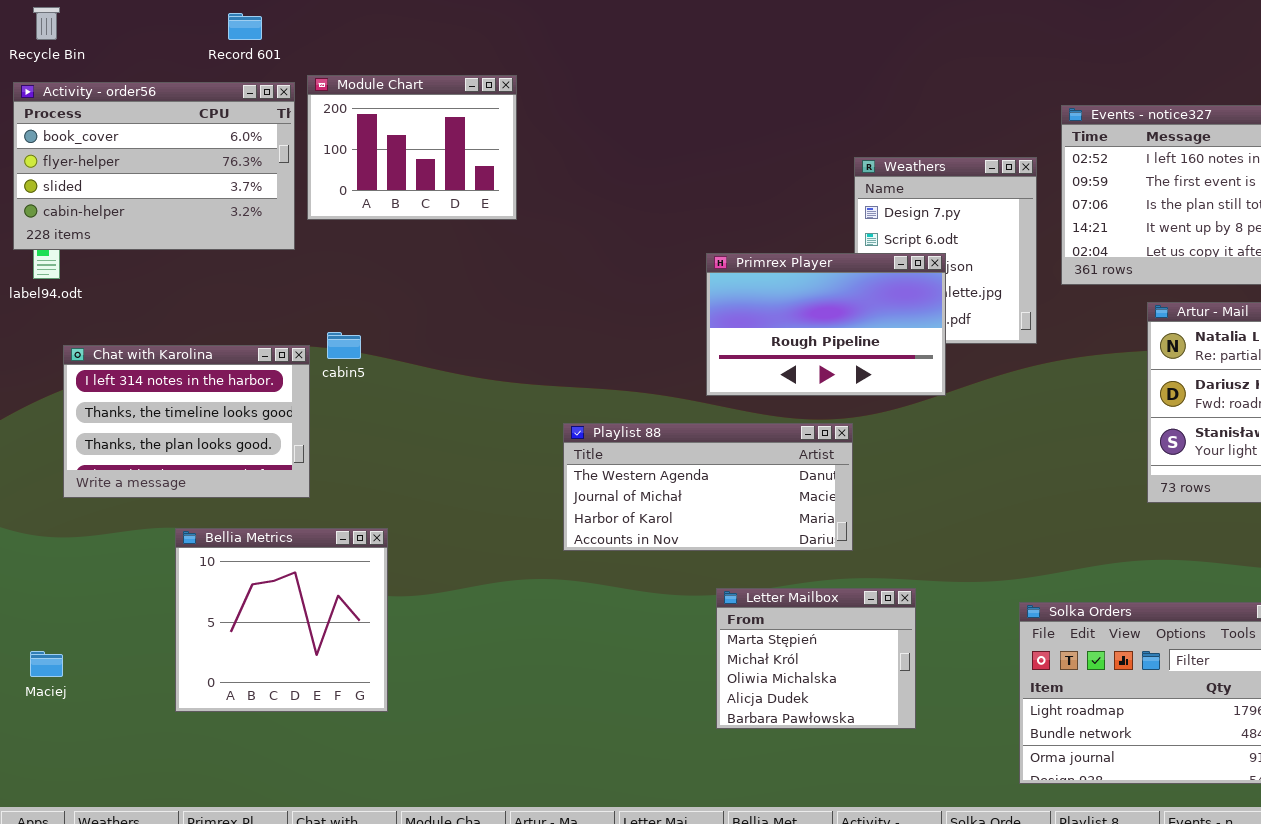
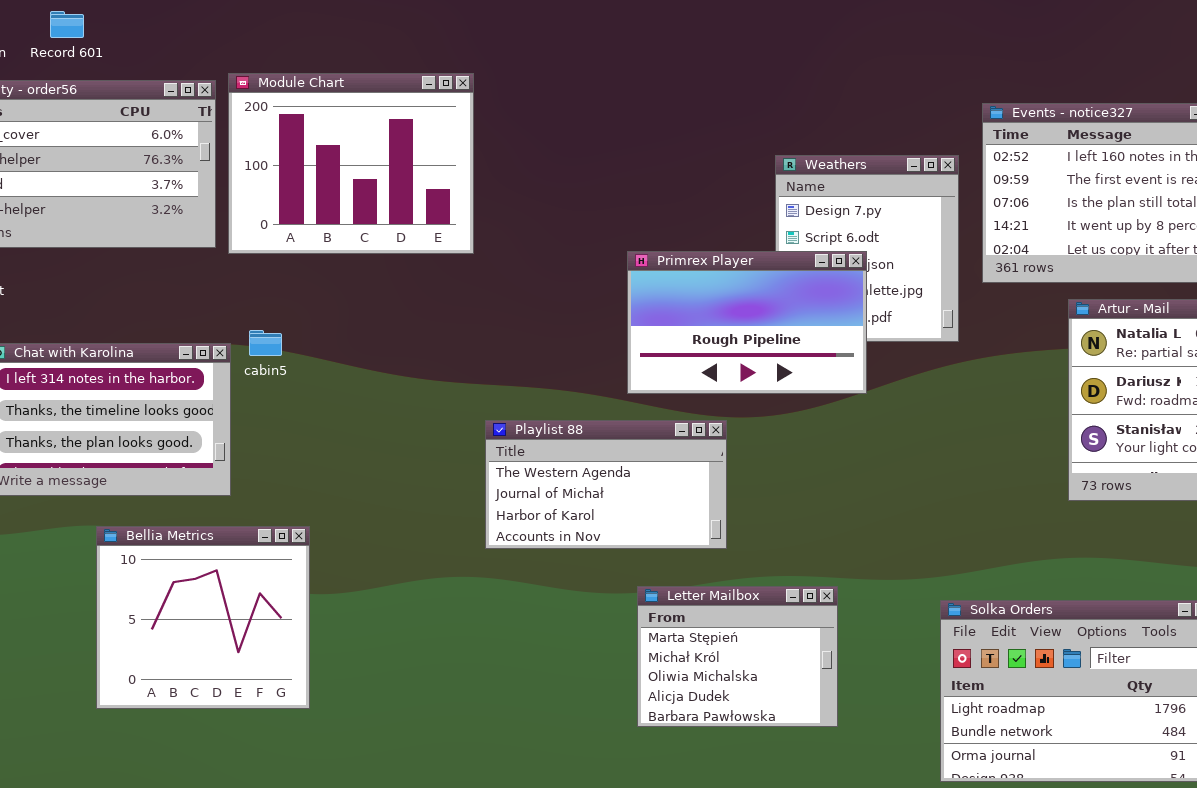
Record 601: [228,13,262,40] -> [50,11,84,38], moved
Module Chart: [307,75,517,220] -> [228,73,474,254], resized
Playlist 88: [563,423,853,551] -> [485,420,727,549], resized

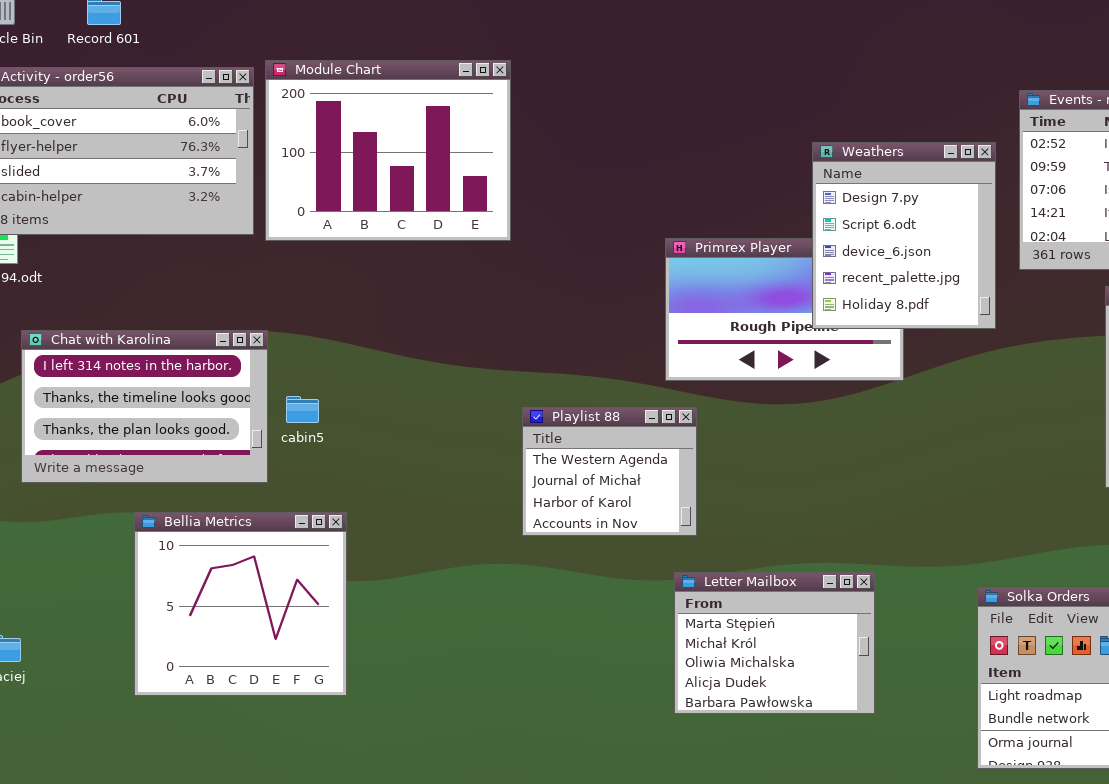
Weathers: [775,155,959,342] -> [812,142,996,329], raised
cabin5: [249,330,282,356] -> [286,396,319,423], moved
Playlist 88: [485,420,727,549] -> [522,407,697,536], resized

